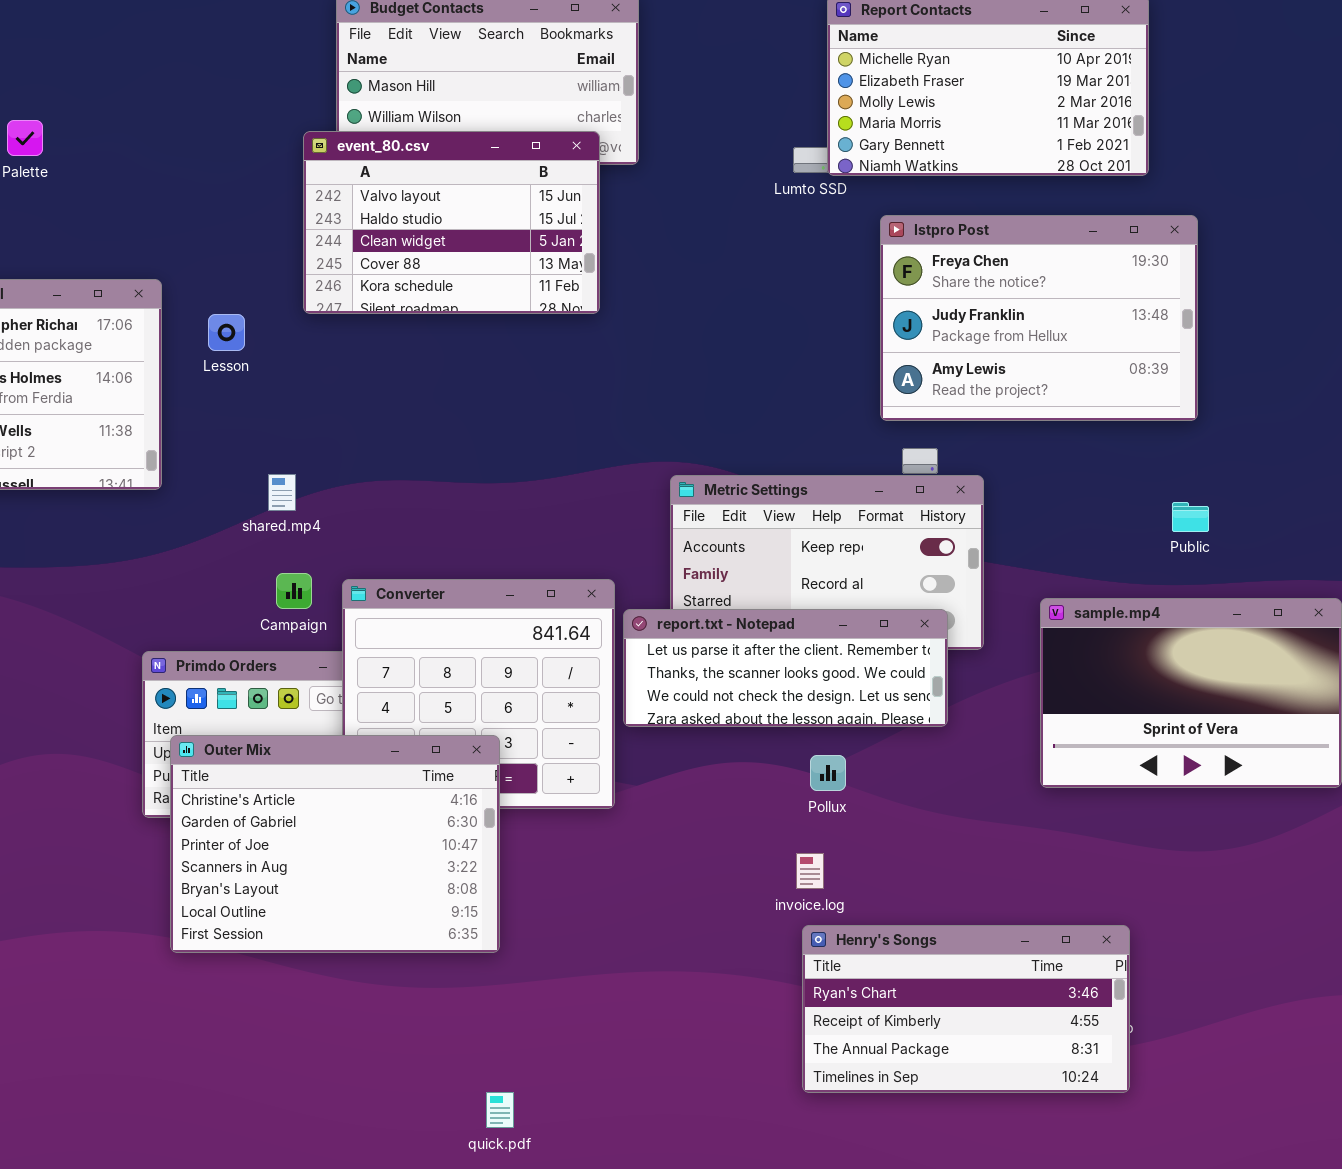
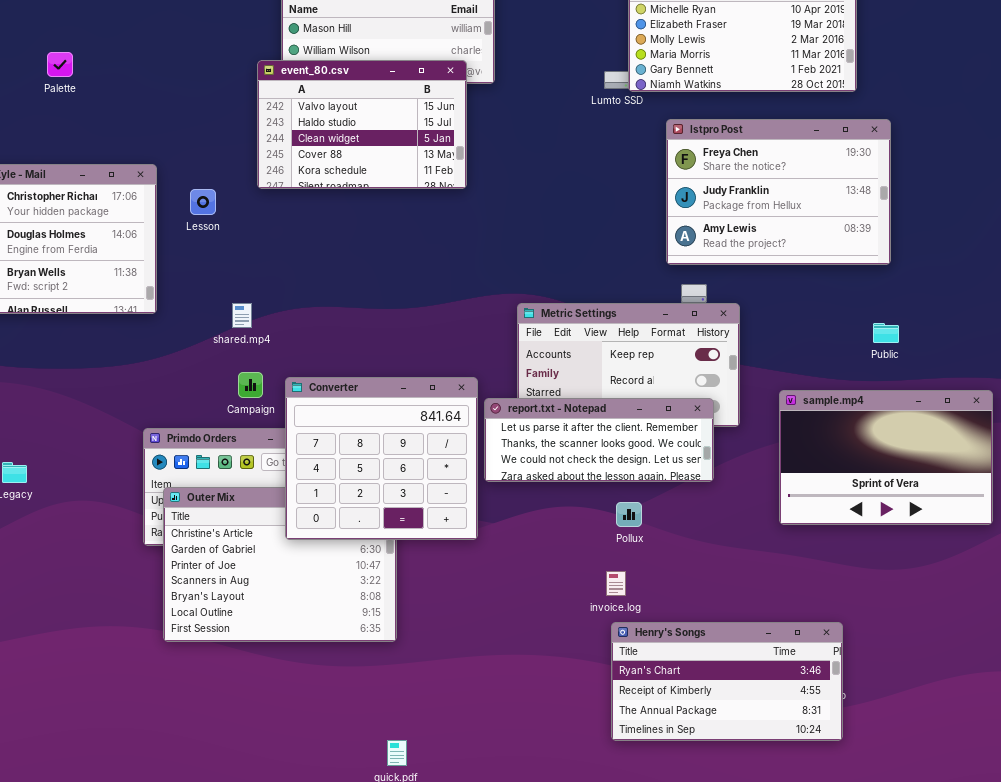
Converter: [342,579,615,809] -> [285,377,478,540], raised

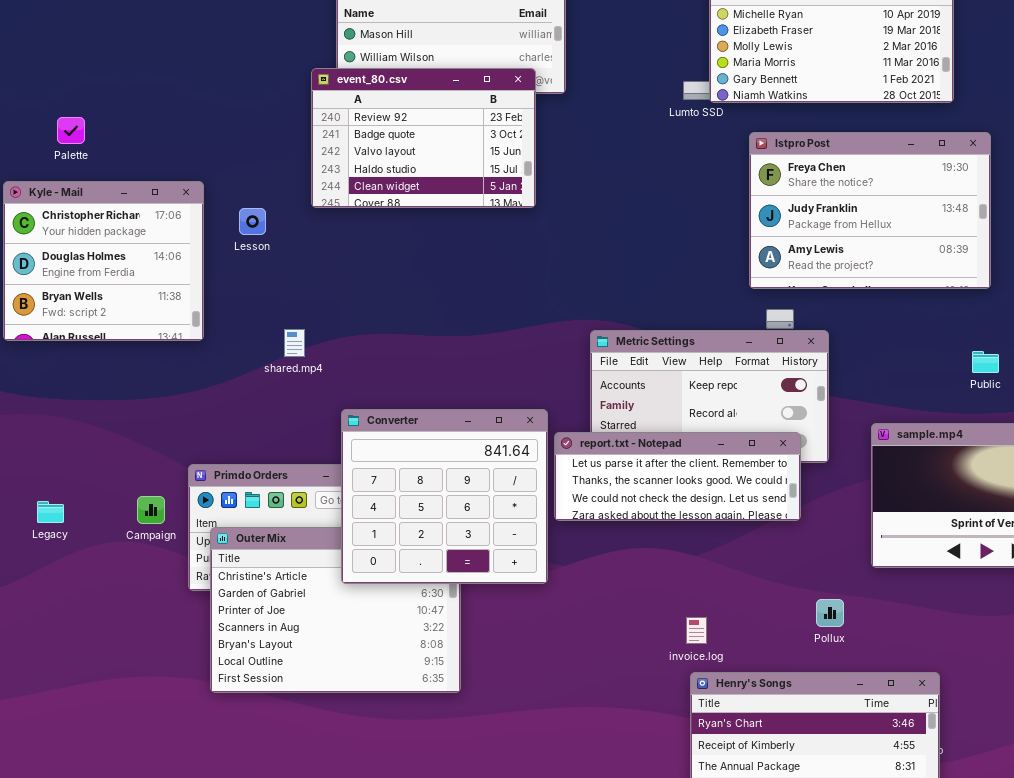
Palette: [47,52,73,77] -> [57,117,85,144], moved
event_80.csv: [257,60,467,189] -> [311,68,536,208], scrolled up 2 rows
Campaign: [238,372,263,398] -> [137,496,165,524], moved
Pollux: [616,502,642,527] -> [816,599,844,627], moved

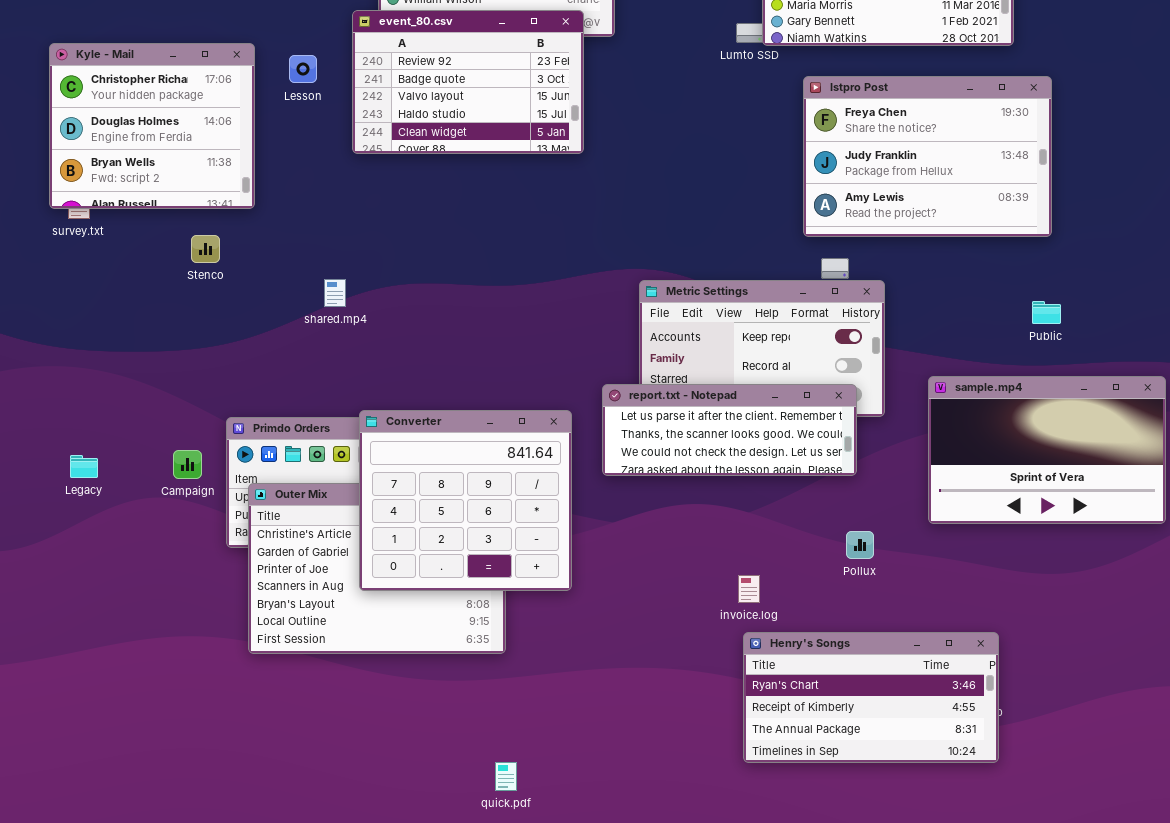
Kyle - Mail: [3,181,204,341] -> [49,43,255,209], moved
Lesson: [239,208,266,235] -> [289,55,317,83], moved
Converter: [341,409,548,584] -> [359,410,572,591], moved
Pollux: [816,599,844,627] -> [846,531,874,559], moved

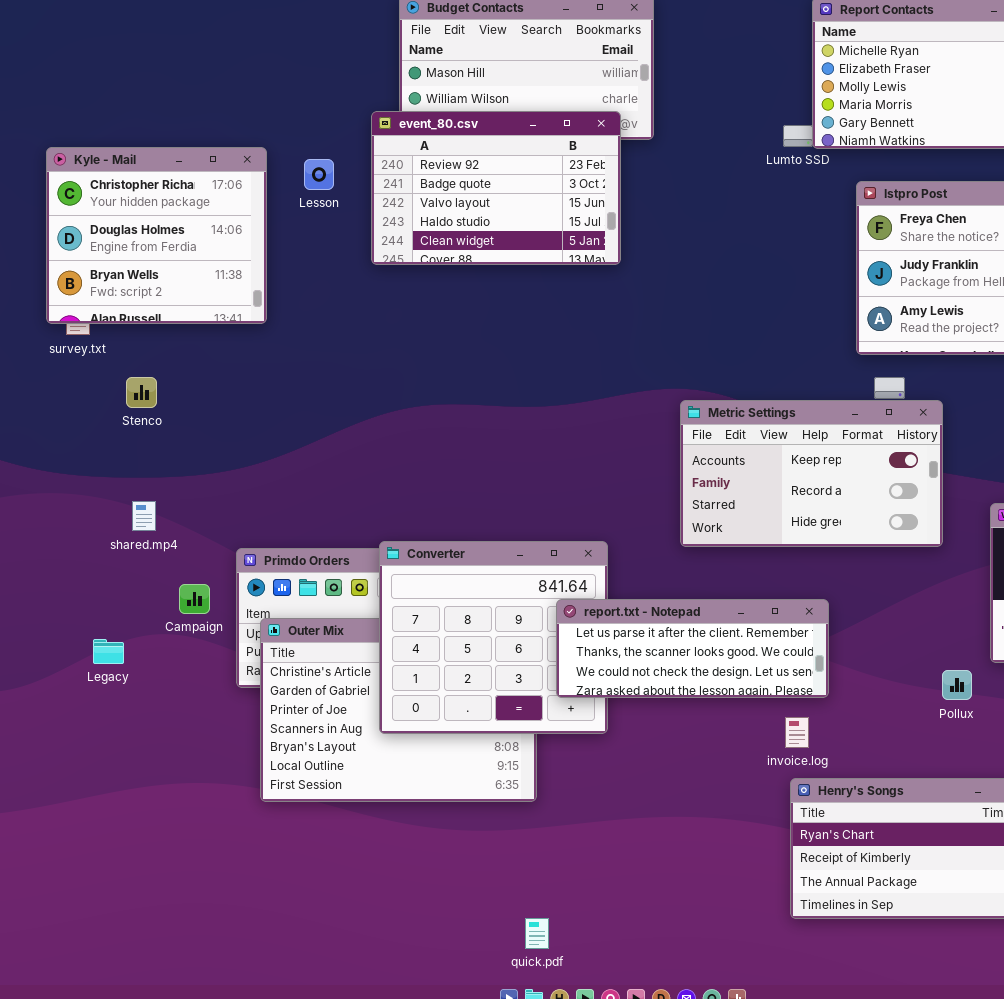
Stenco: [191,235,220,263] -> [126,377,157,408], moved
shared.mp4: [324,279,346,307] -> [132,501,156,531], moved
report.txt - Notepad: [602,384,857,476] -> [556,599,829,698], moved
Legacy: [70,455,98,478] -> [93,639,124,664], moved
Pollux: [846,531,874,559] -> [942,670,972,700], moved

